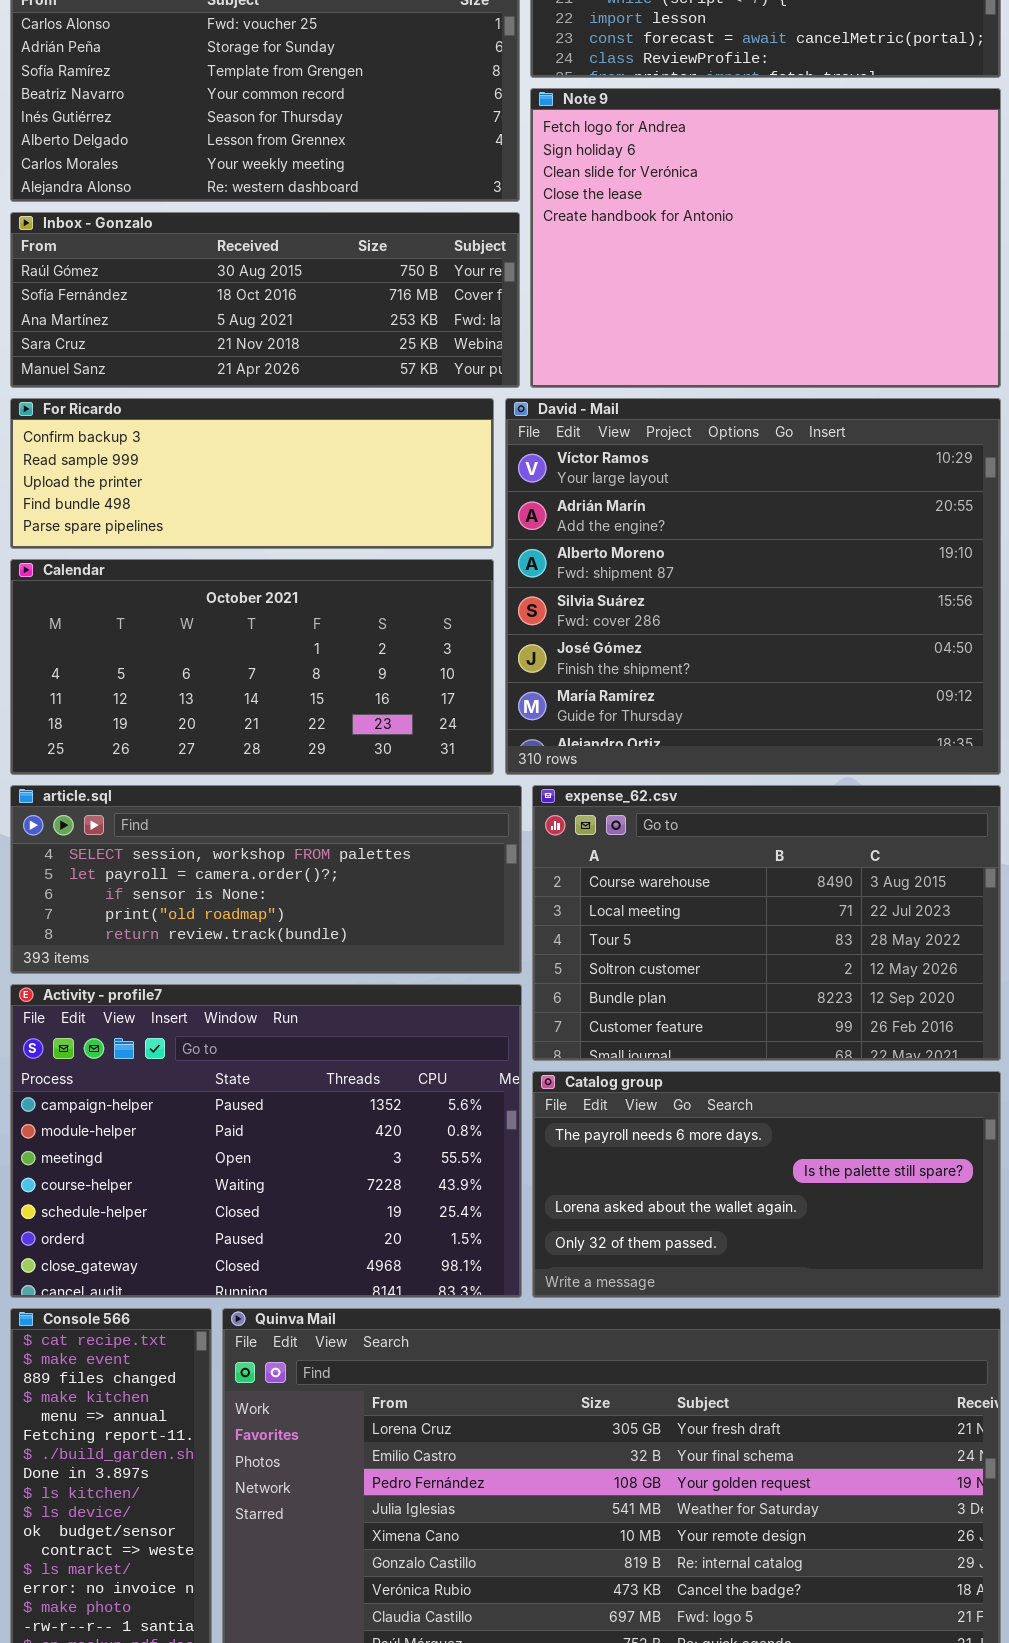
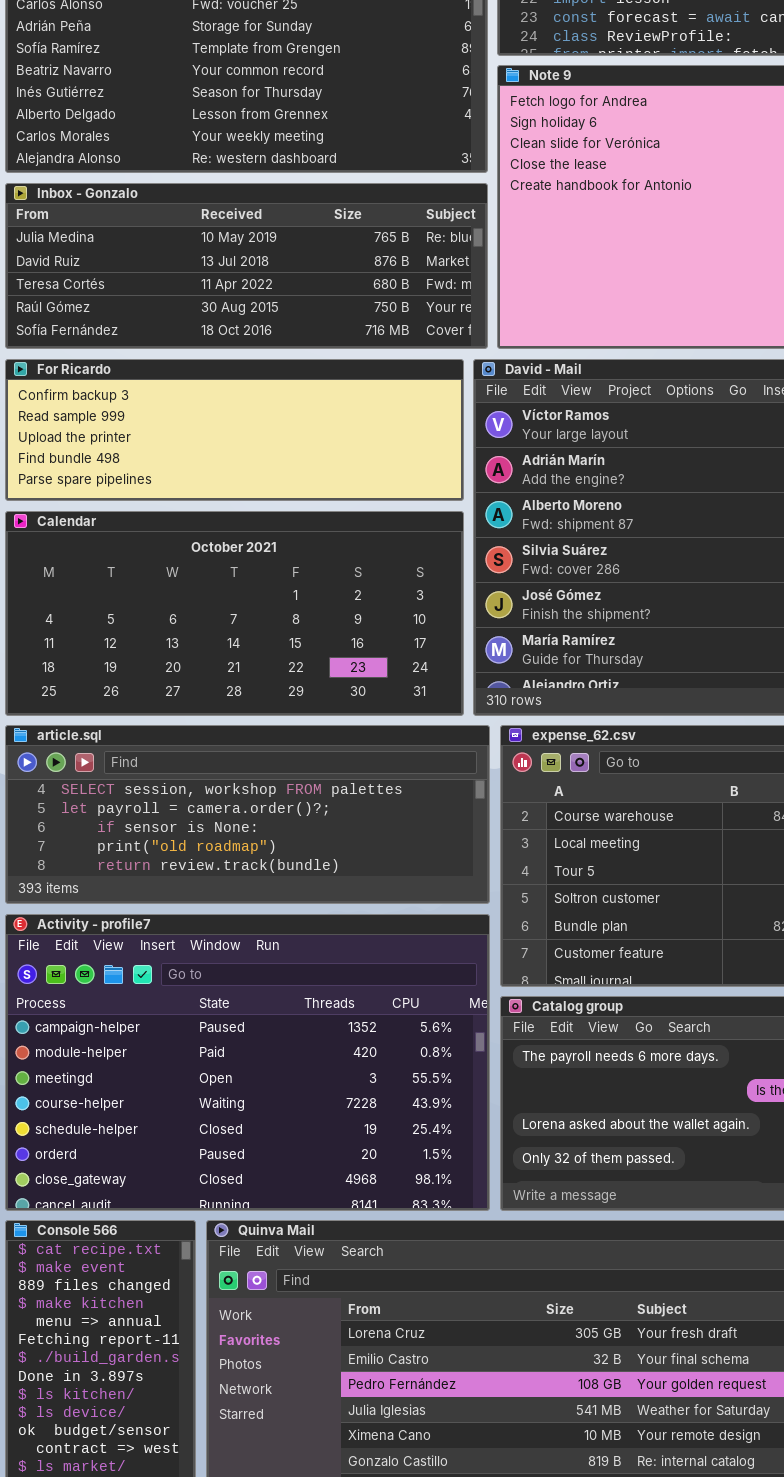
Inbox - Gonzalo: [10,212,520,388] -> [5,183,488,349], scrolled up 3 rows

